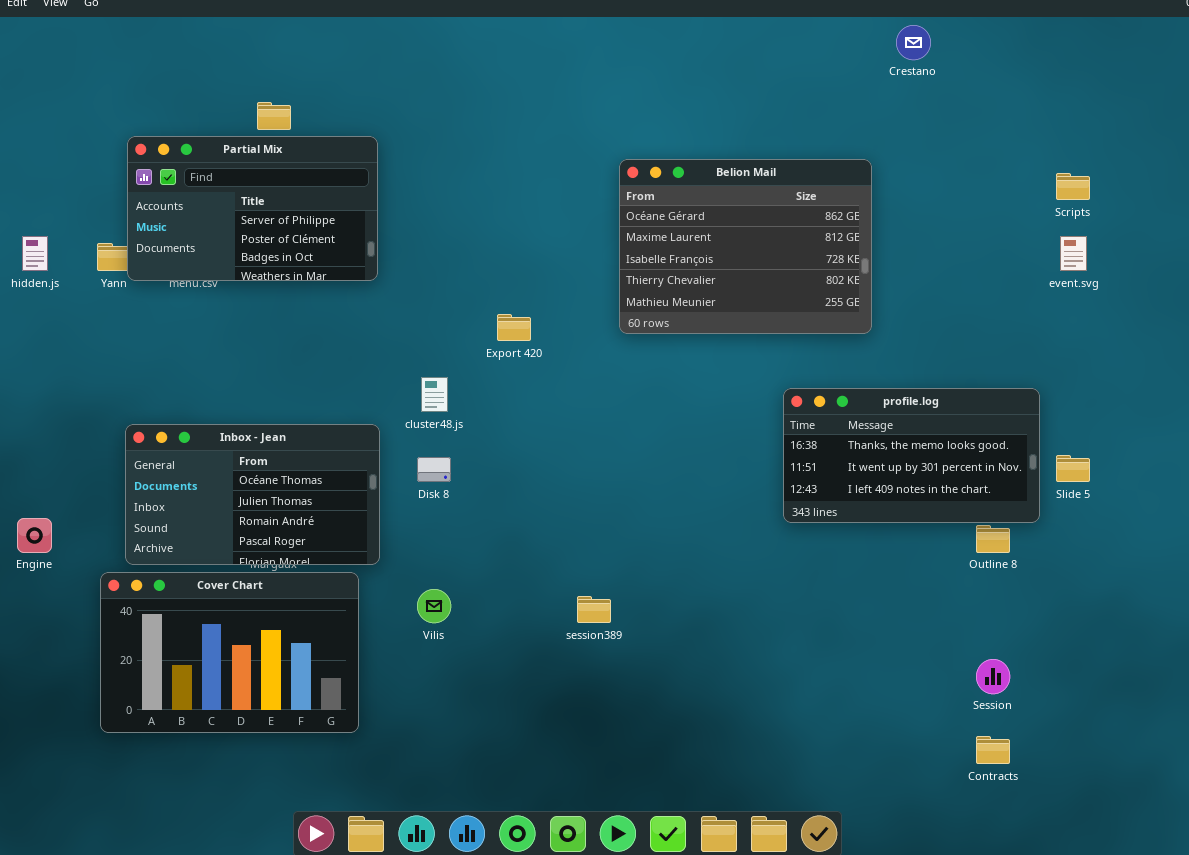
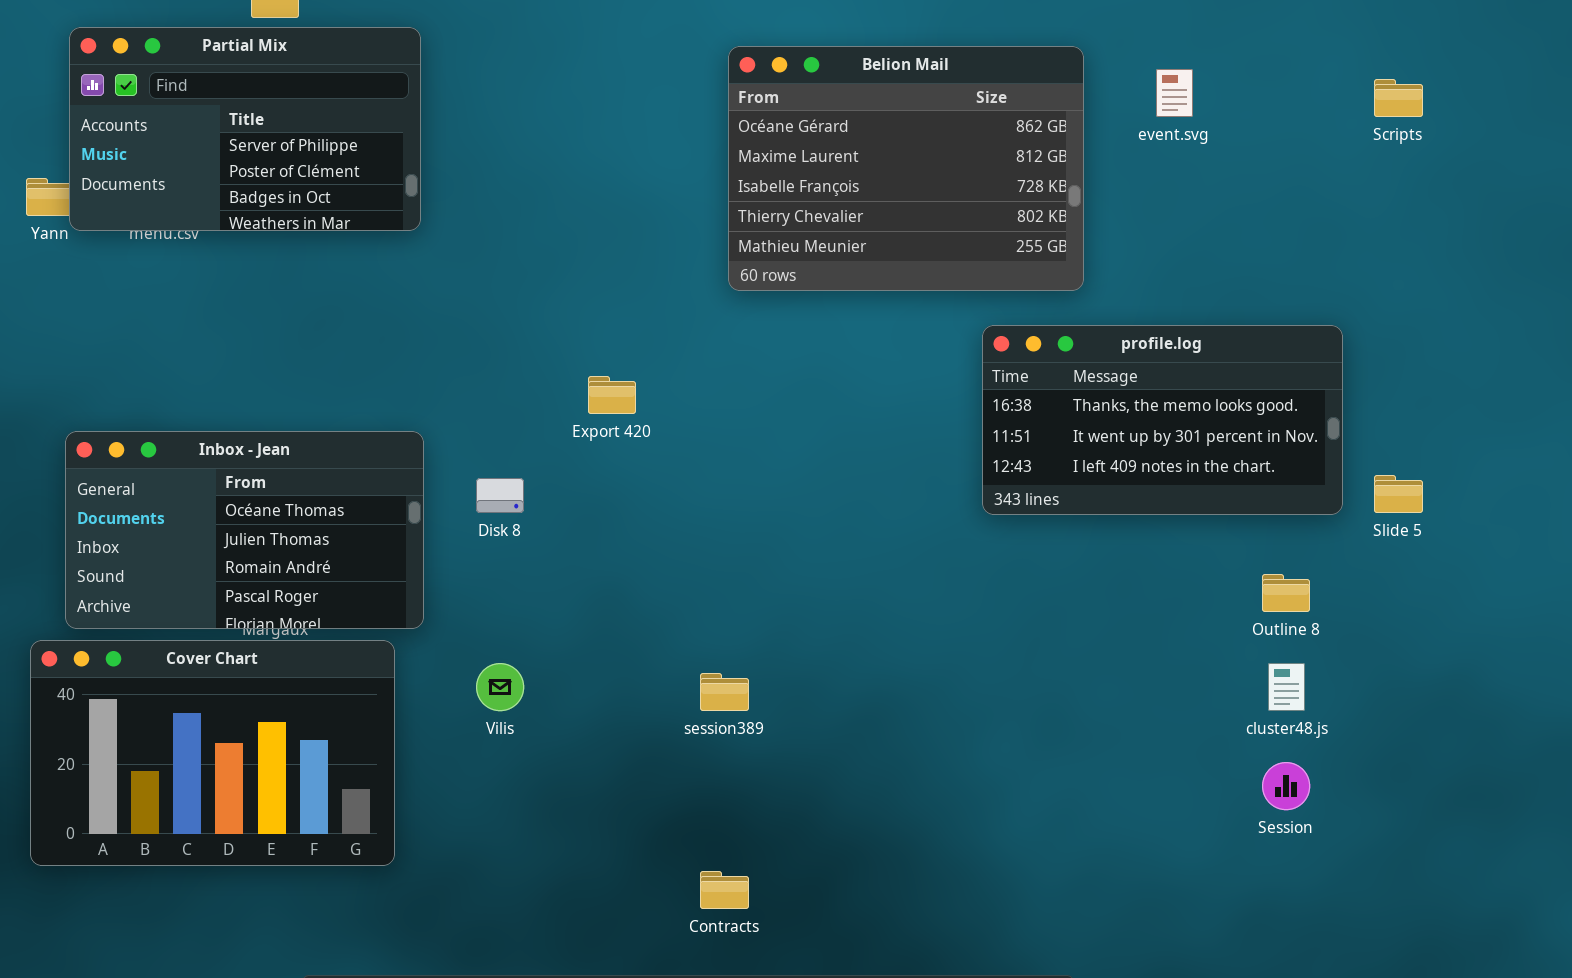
Belion Mail: [619,159,872,334] -> [728,46,1084,291], moved
event.svg: [1060,236,1087,271] -> [1156,69,1193,117], moved
Export 420: [497,314,531,341] -> [588,376,636,414], moved
cluster48.js: [421,377,448,412] -> [1268,663,1305,711], moved
profile.log: [783,388,1040,523] -> [982,325,1343,515], moved
Contracts: [976,736,1010,764] -> [700,871,749,909], moved

